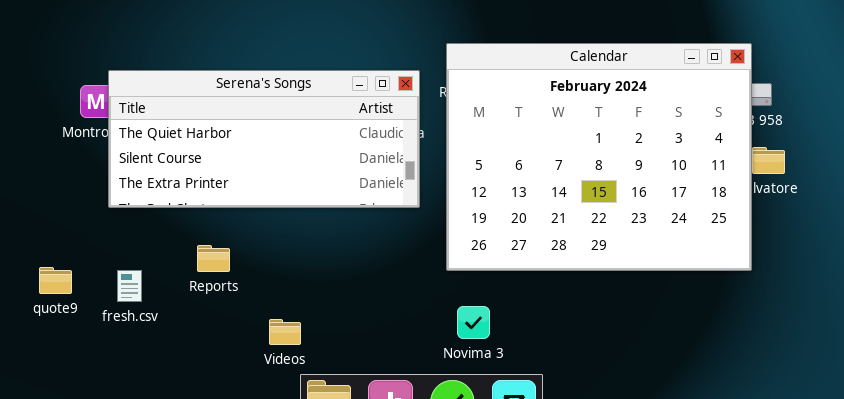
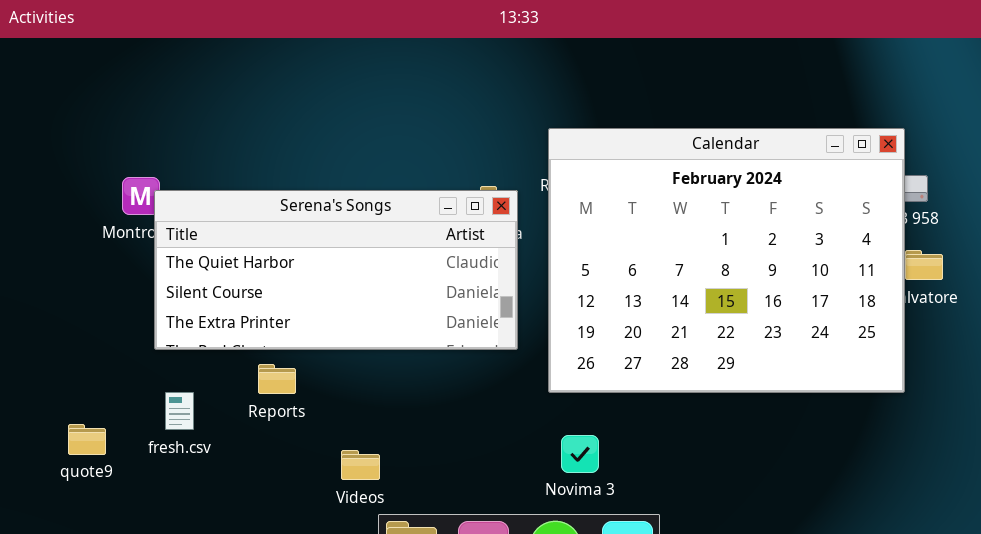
Serena's Songs: [108,70,420,208] -> [154,190,518,350], moved
quote9: [39,267,72,294] -> [68,424,106,455], moved

